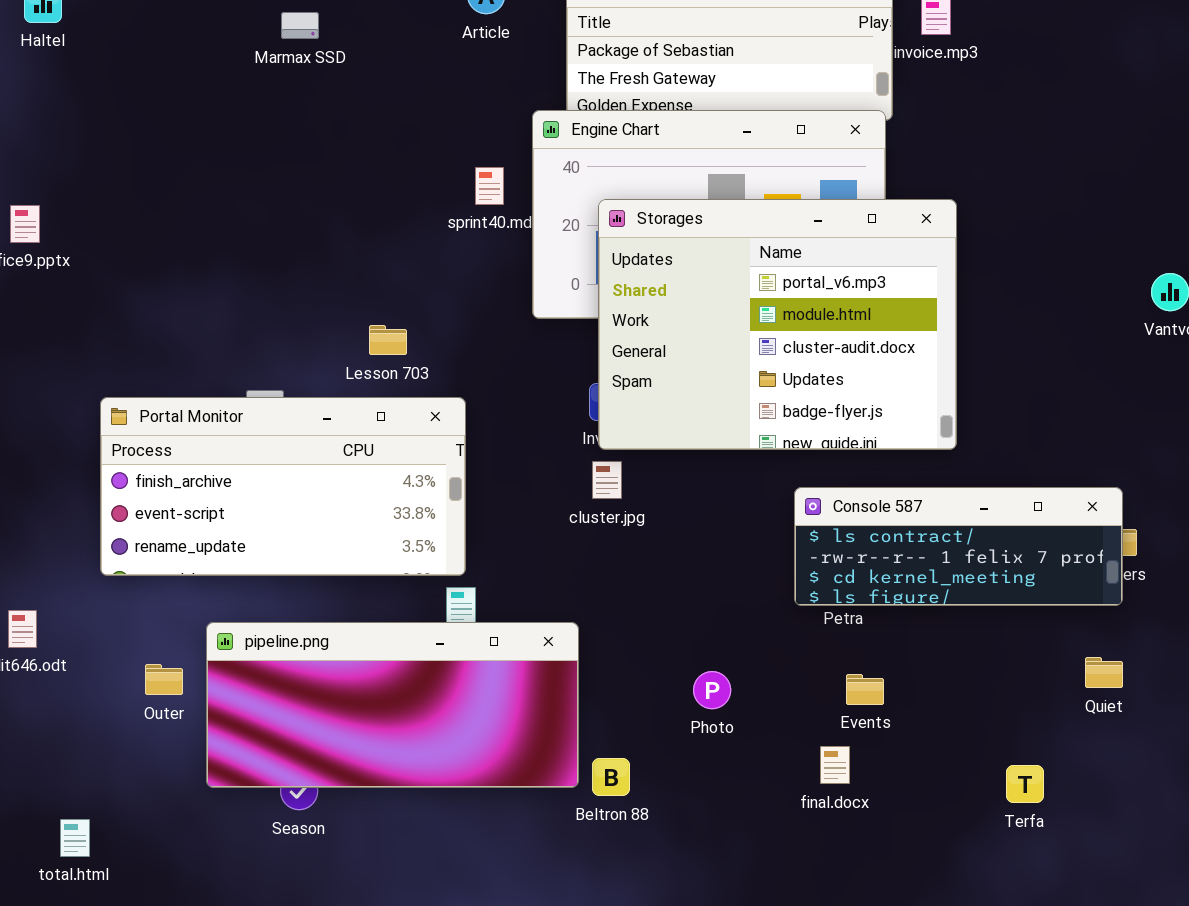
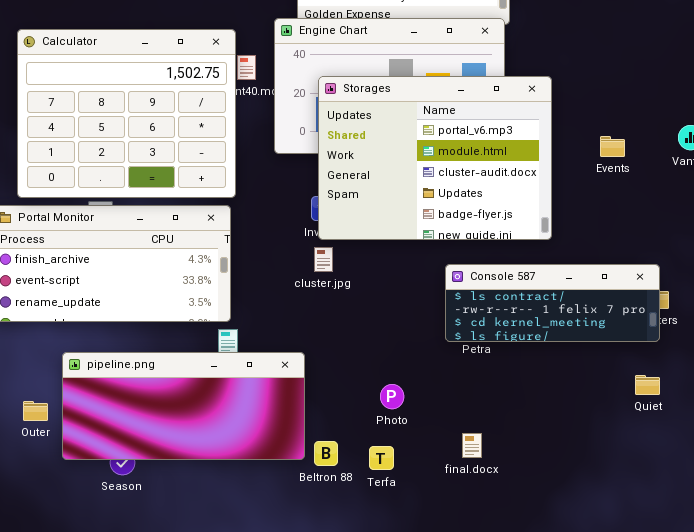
Calculator: none -> [17,29,236,198], opened
Outer: [145,664,183,695] -> [23,401,48,421], moved
Events: [846,674,884,705] -> [600,136,625,157], moved
Terfa: [1006,765,1044,803] -> [369,446,394,470], moved

